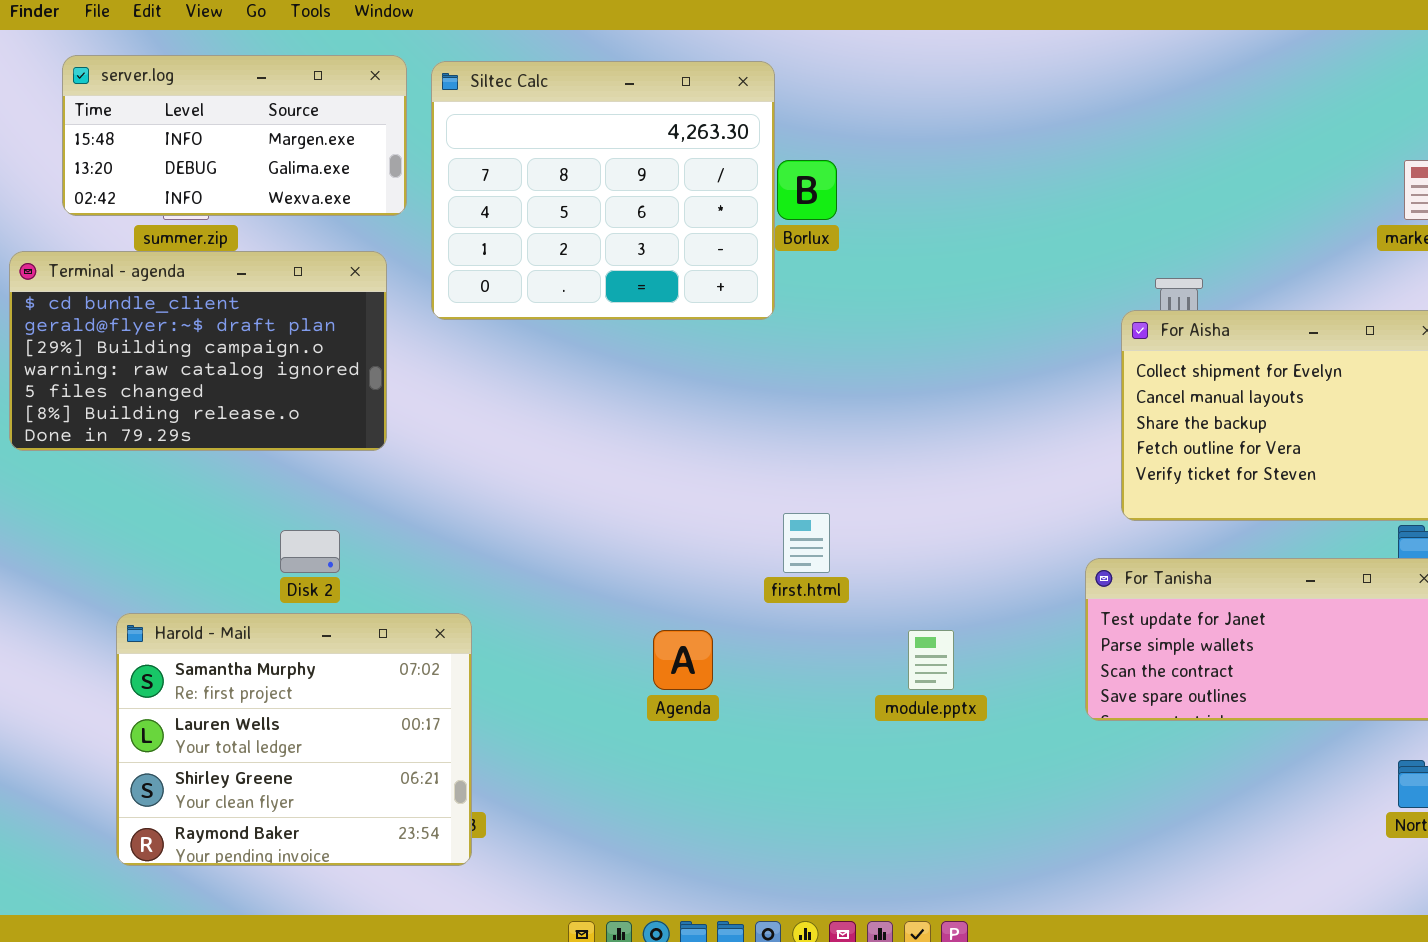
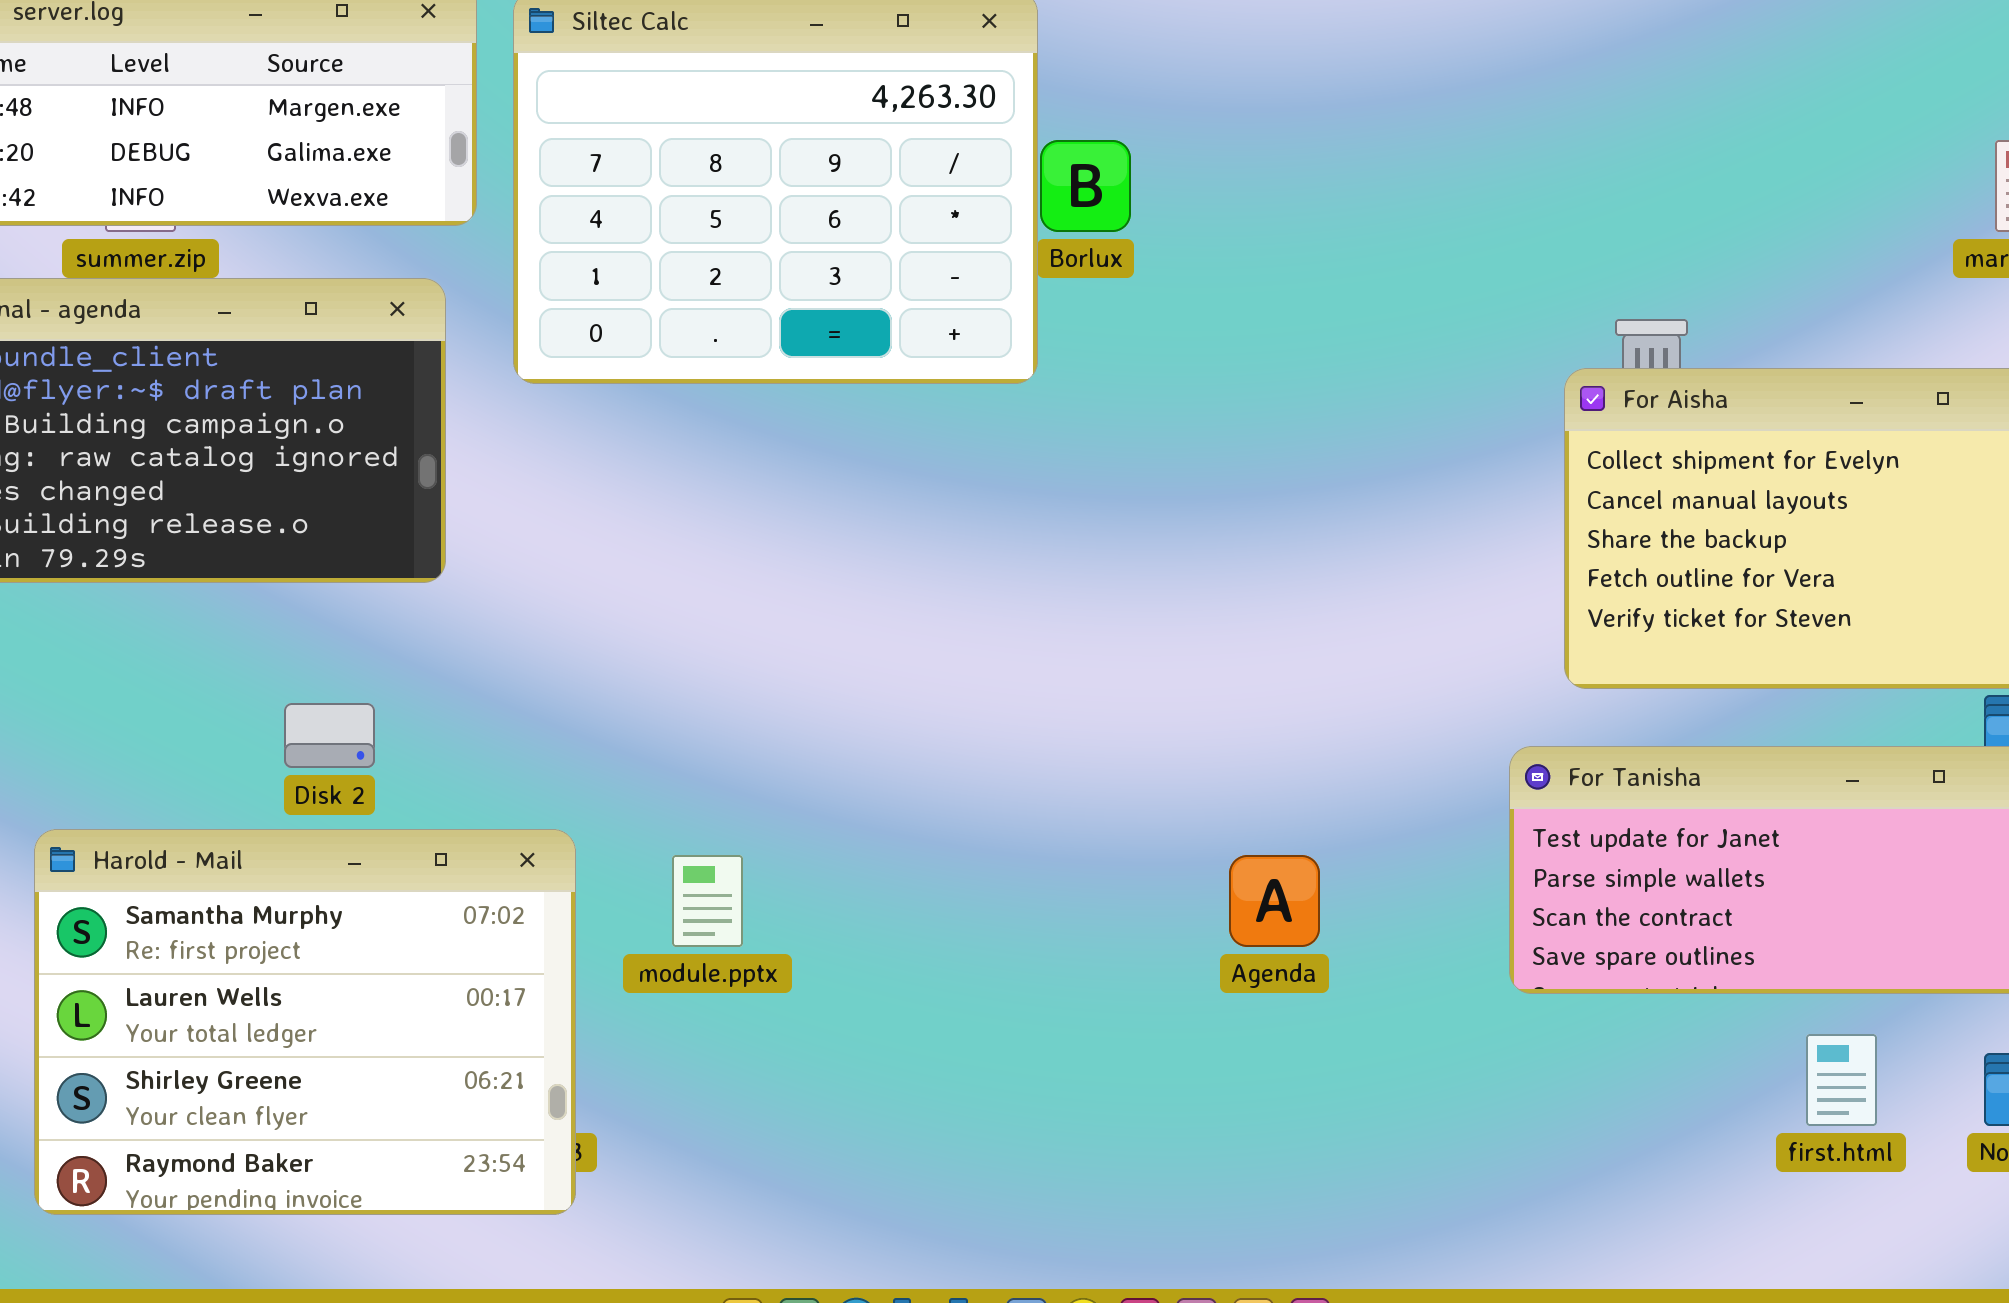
first.html: [783,513,830,573] -> [1806,1034,1877,1126], moved
Agenda: [653,630,713,690] -> [1229,855,1320,947], moved
module.pptx: [908,630,954,690] -> [672,855,743,947], moved

